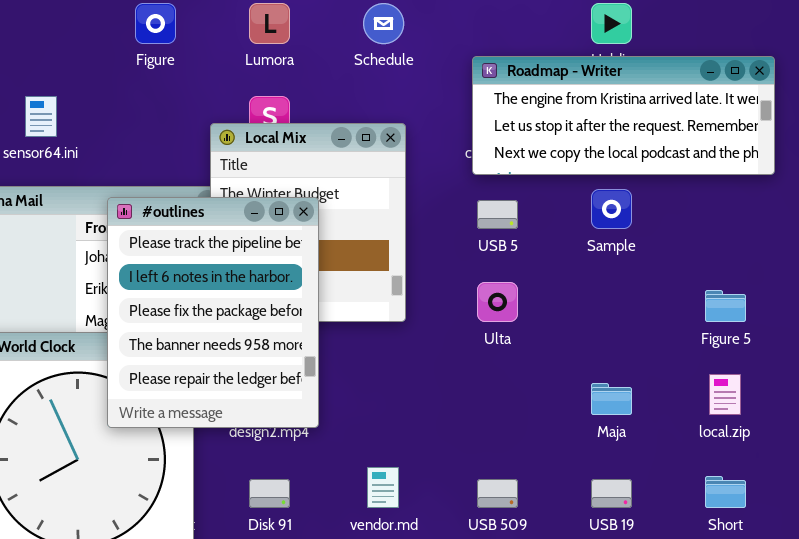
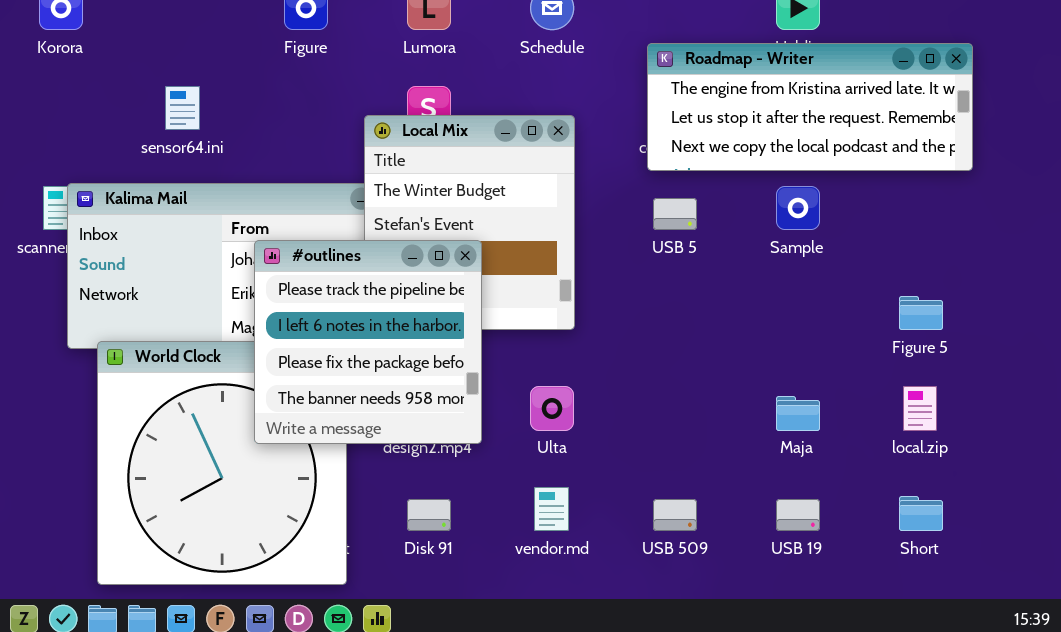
#outlines: [107,197,319,428] -> [254,240,482,444], resized
Ulta: [477,282,518,322] -> [530,386,574,431], moved

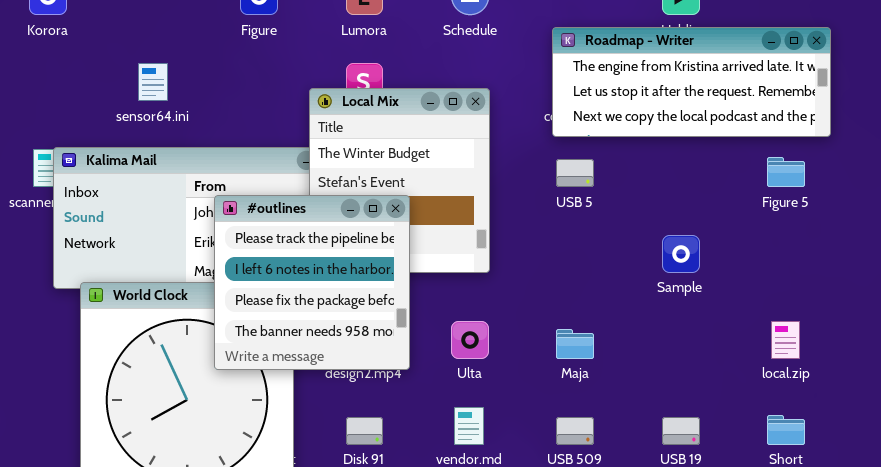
Sample: [776,186,820,230] -> [662,235,700,273], moved
Figure 5: [899,296,943,330] -> [767,157,805,187], moved
Maja: [776,396,820,431] -> [556,329,594,359], moved

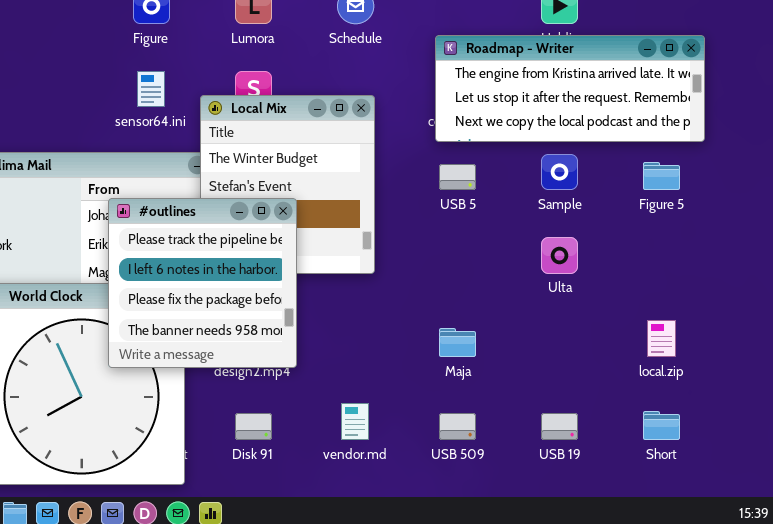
sensor64.ini: [138,63,168,101] -> [137,71,165,107], moved
Sample: [662,235,700,273] -> [541,154,578,190], moved
Ulta: [451,321,489,359] -> [541,237,578,274], moved

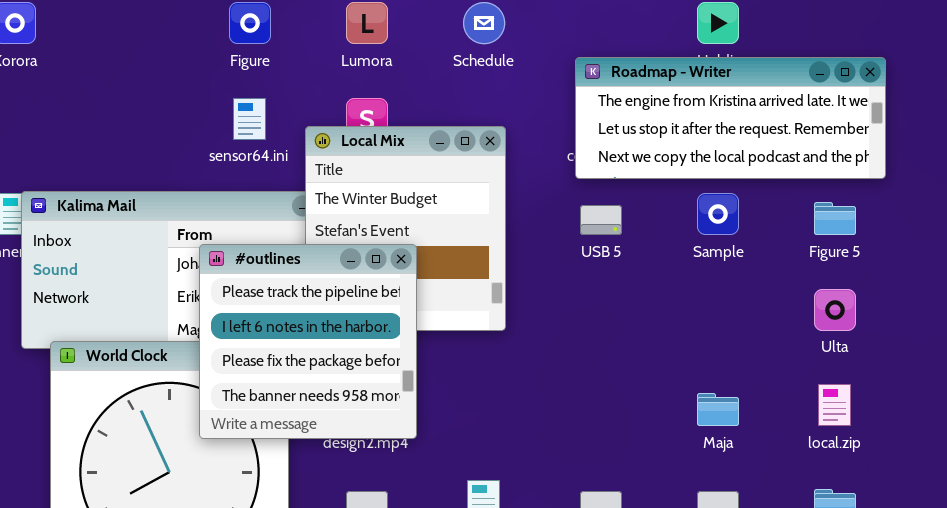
Ulta: [541,237,578,274] -> [814,289,856,331], moved
Maja: [439,328,476,357] -> [697,393,739,426], moved

